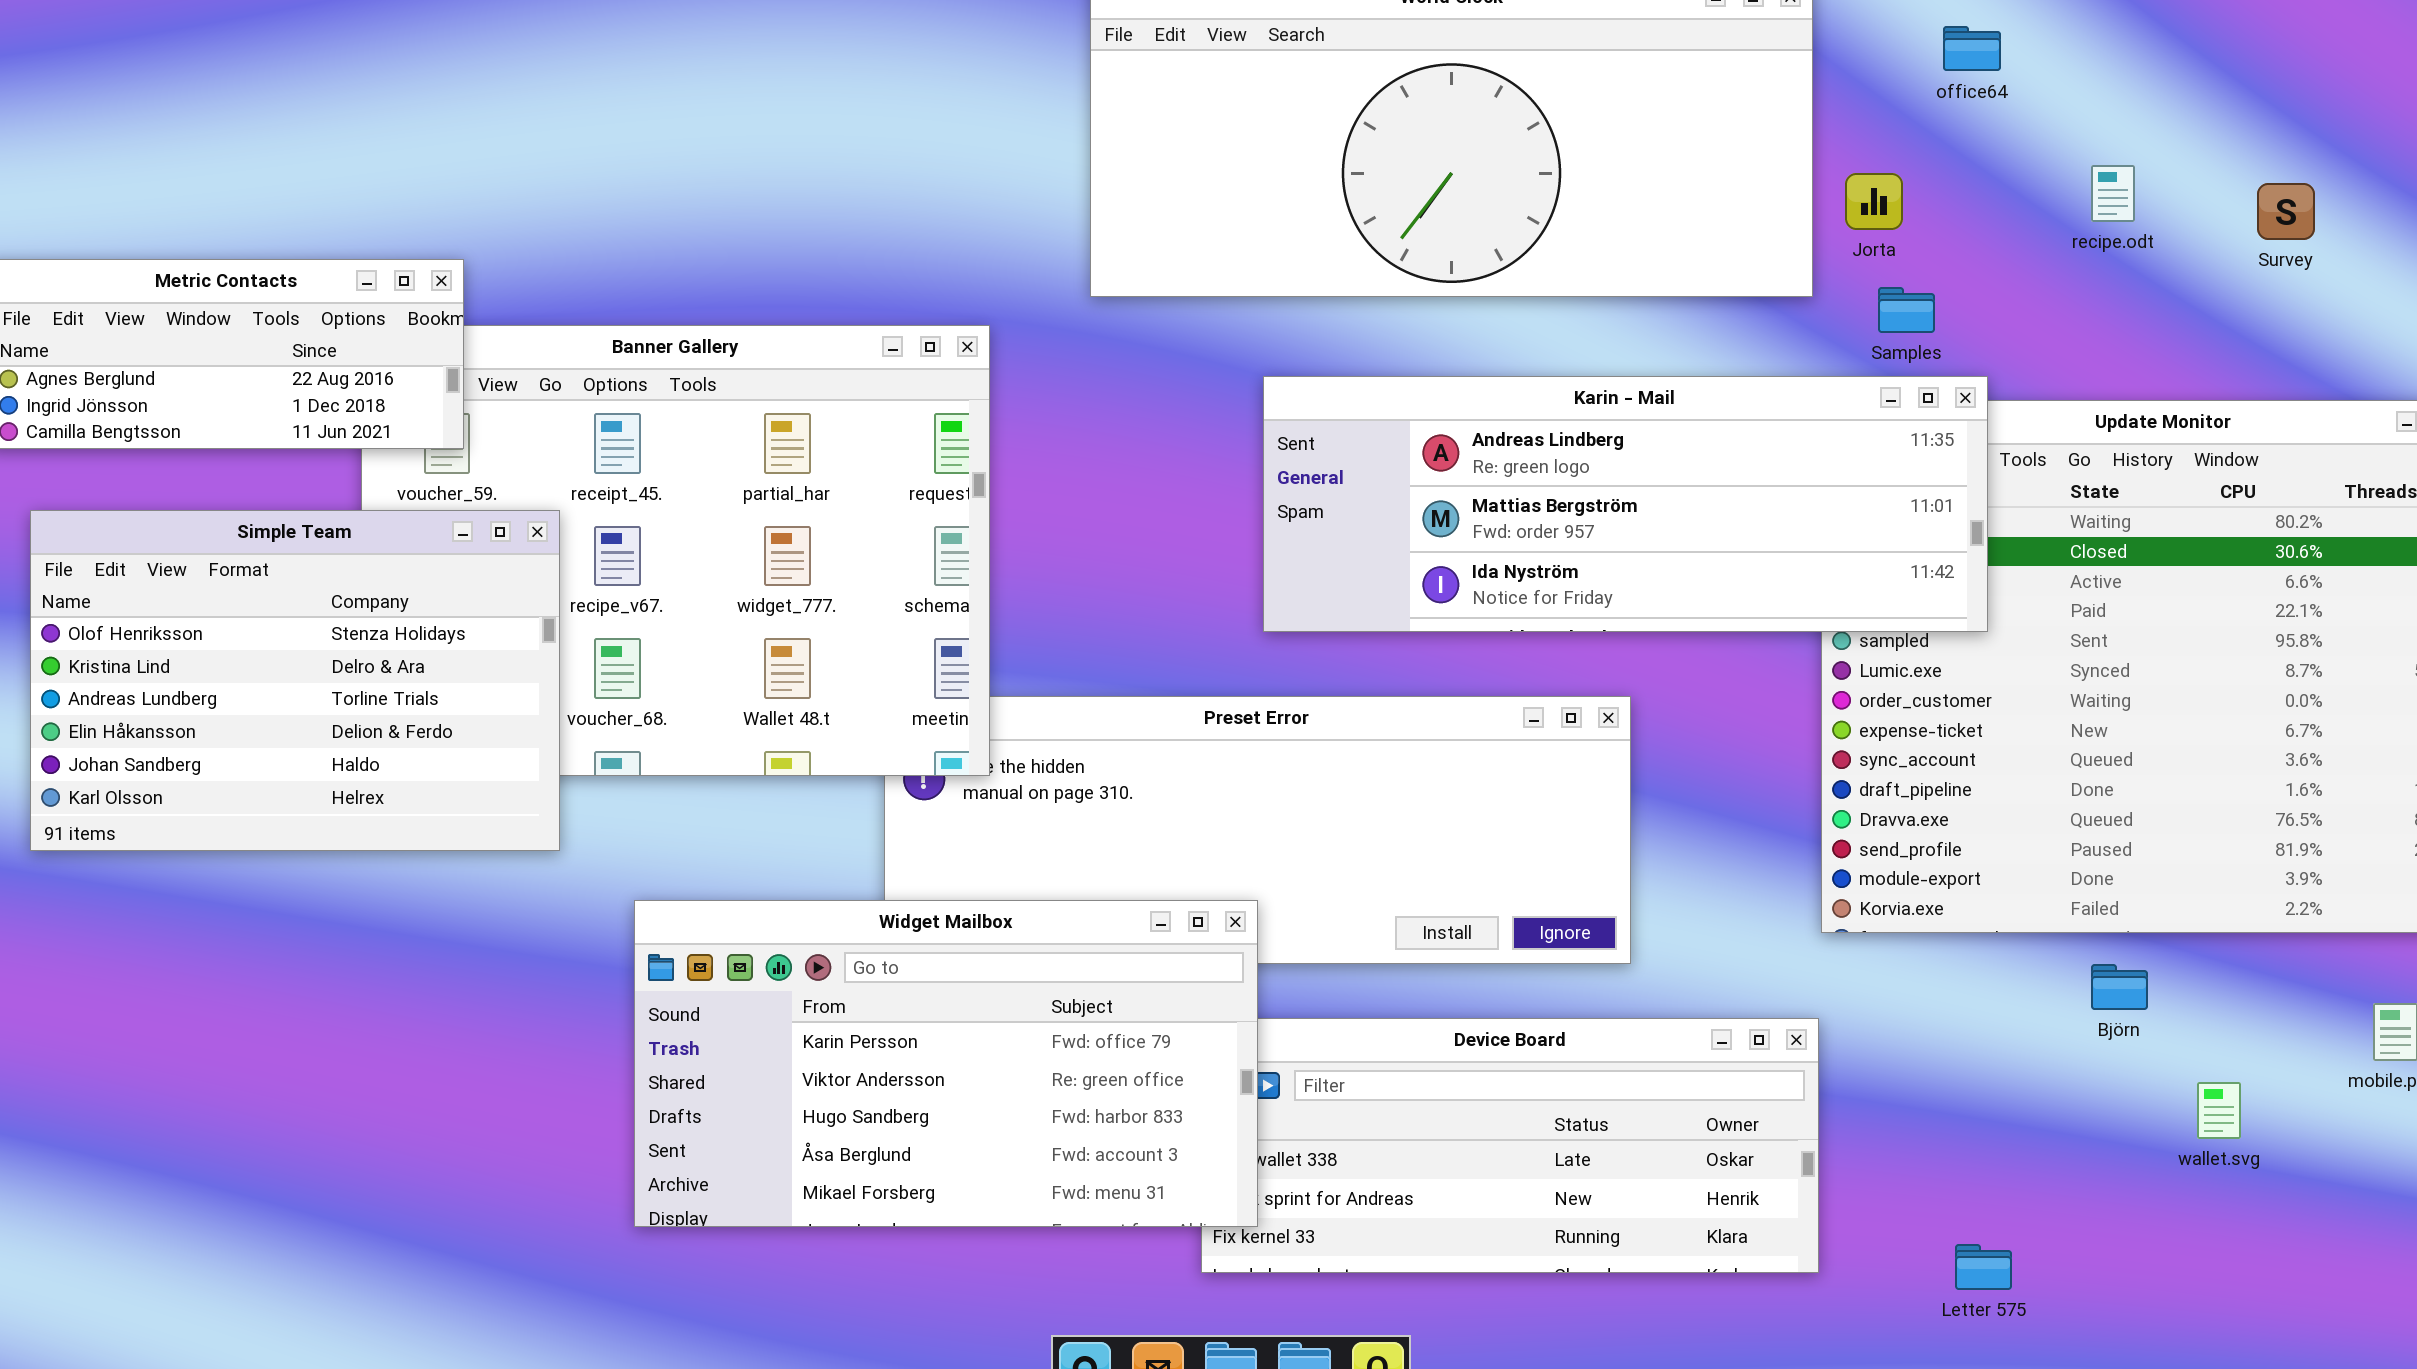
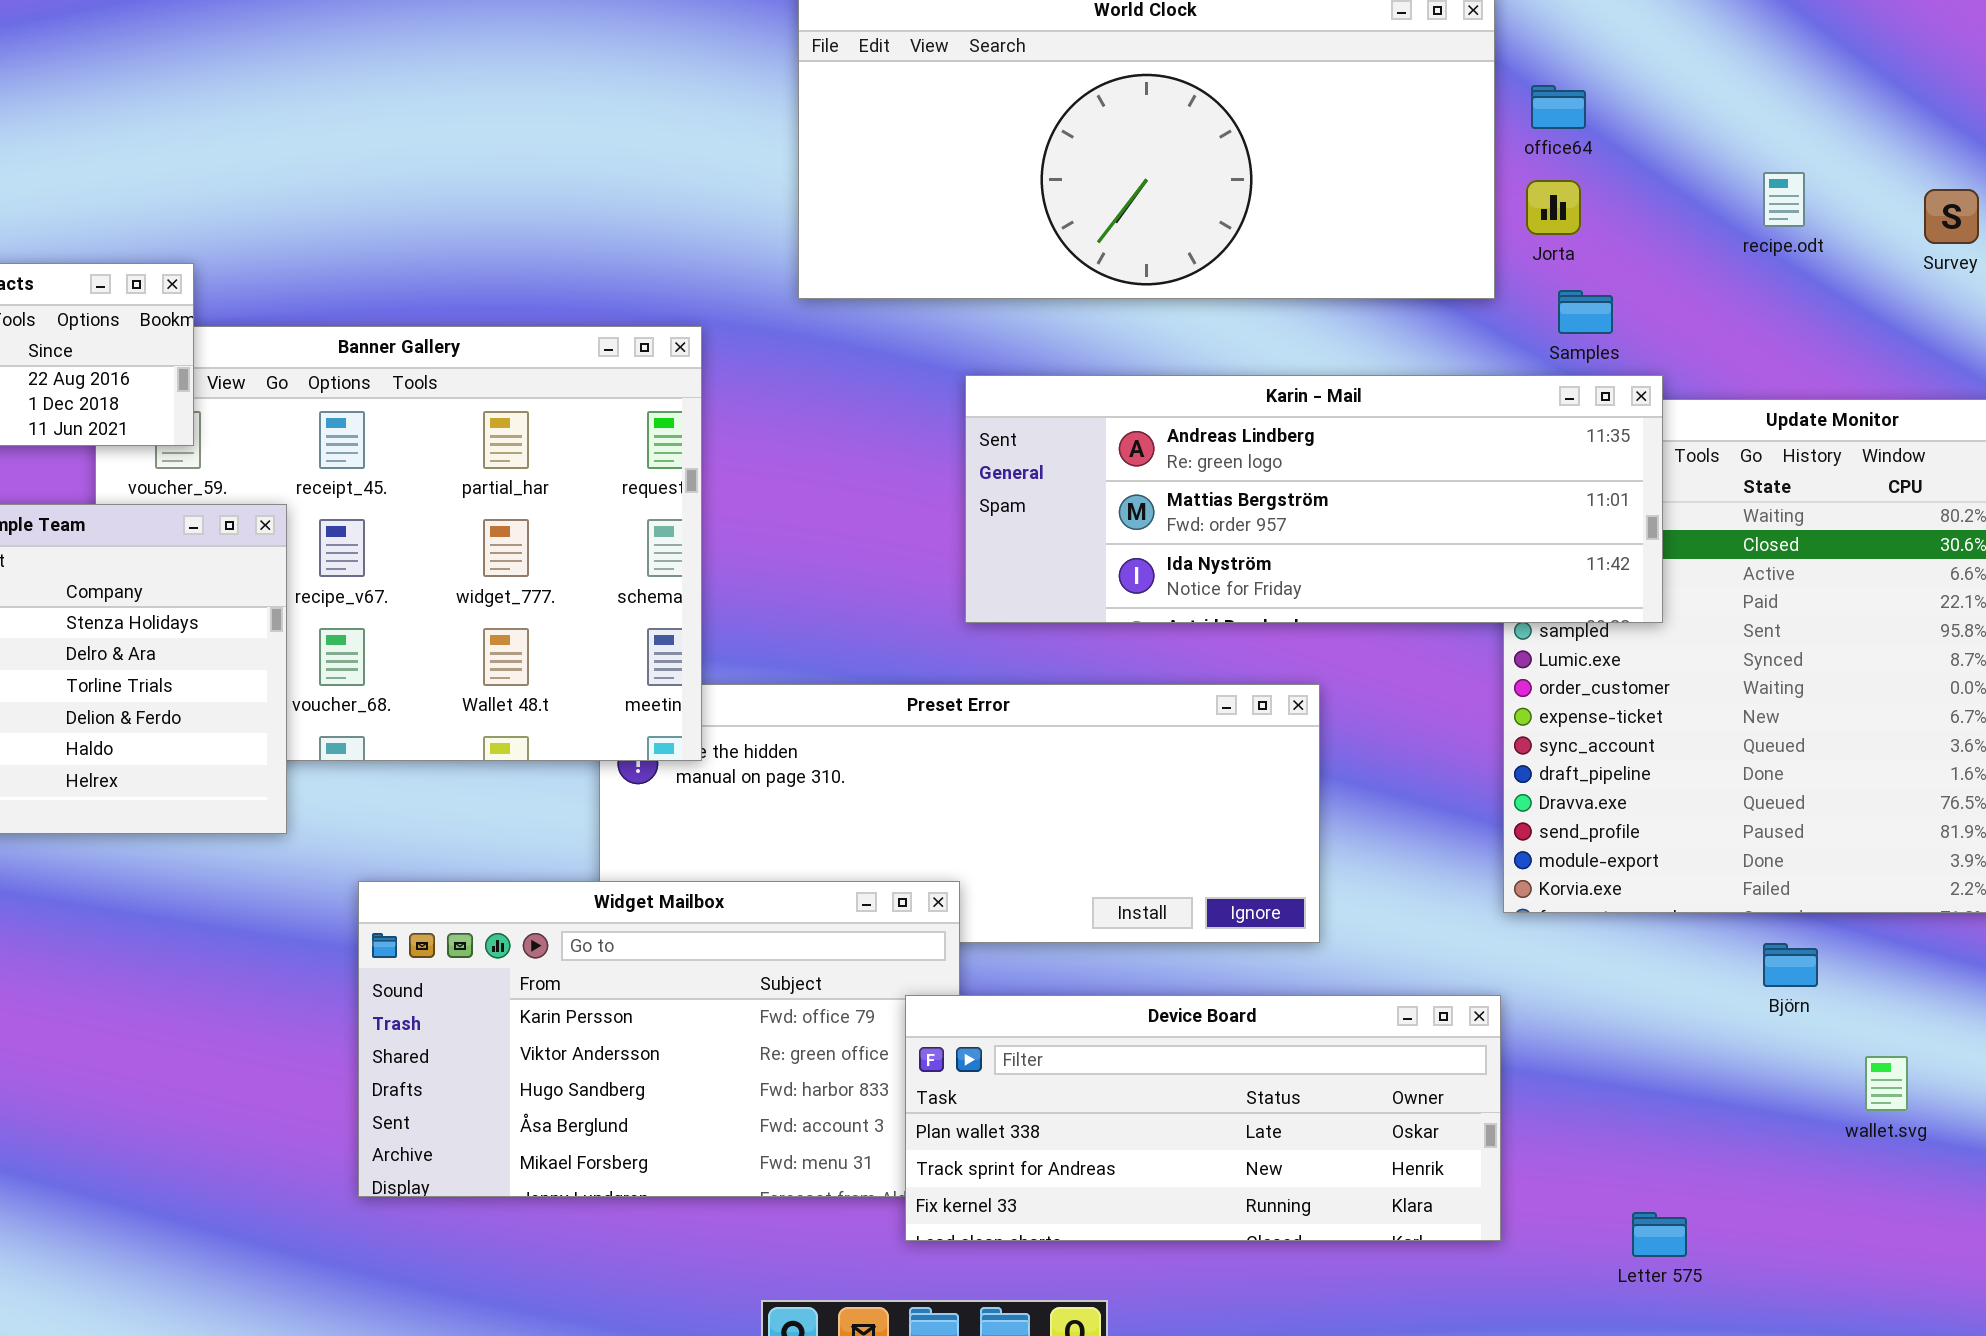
office64: [1943,26,2001,71] -> [1531,85,1586,129], moved
Device Board: [1201,1018,1819,1273] -> [905,995,1501,1241], raised

